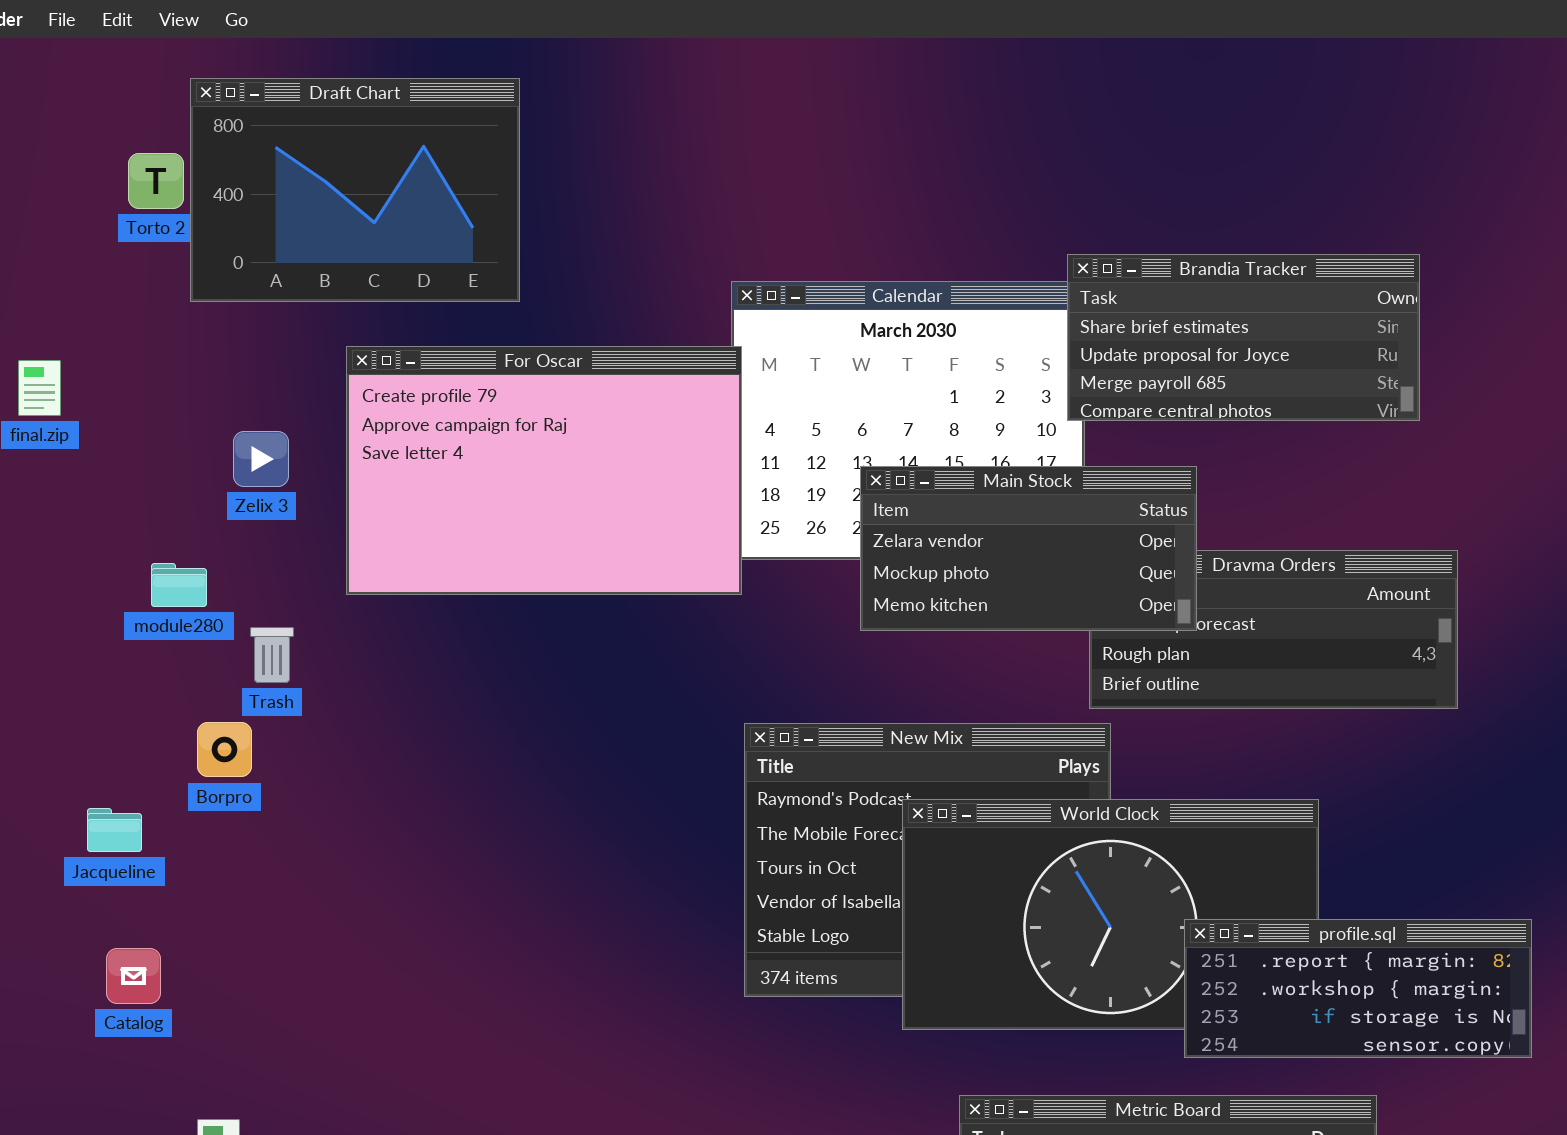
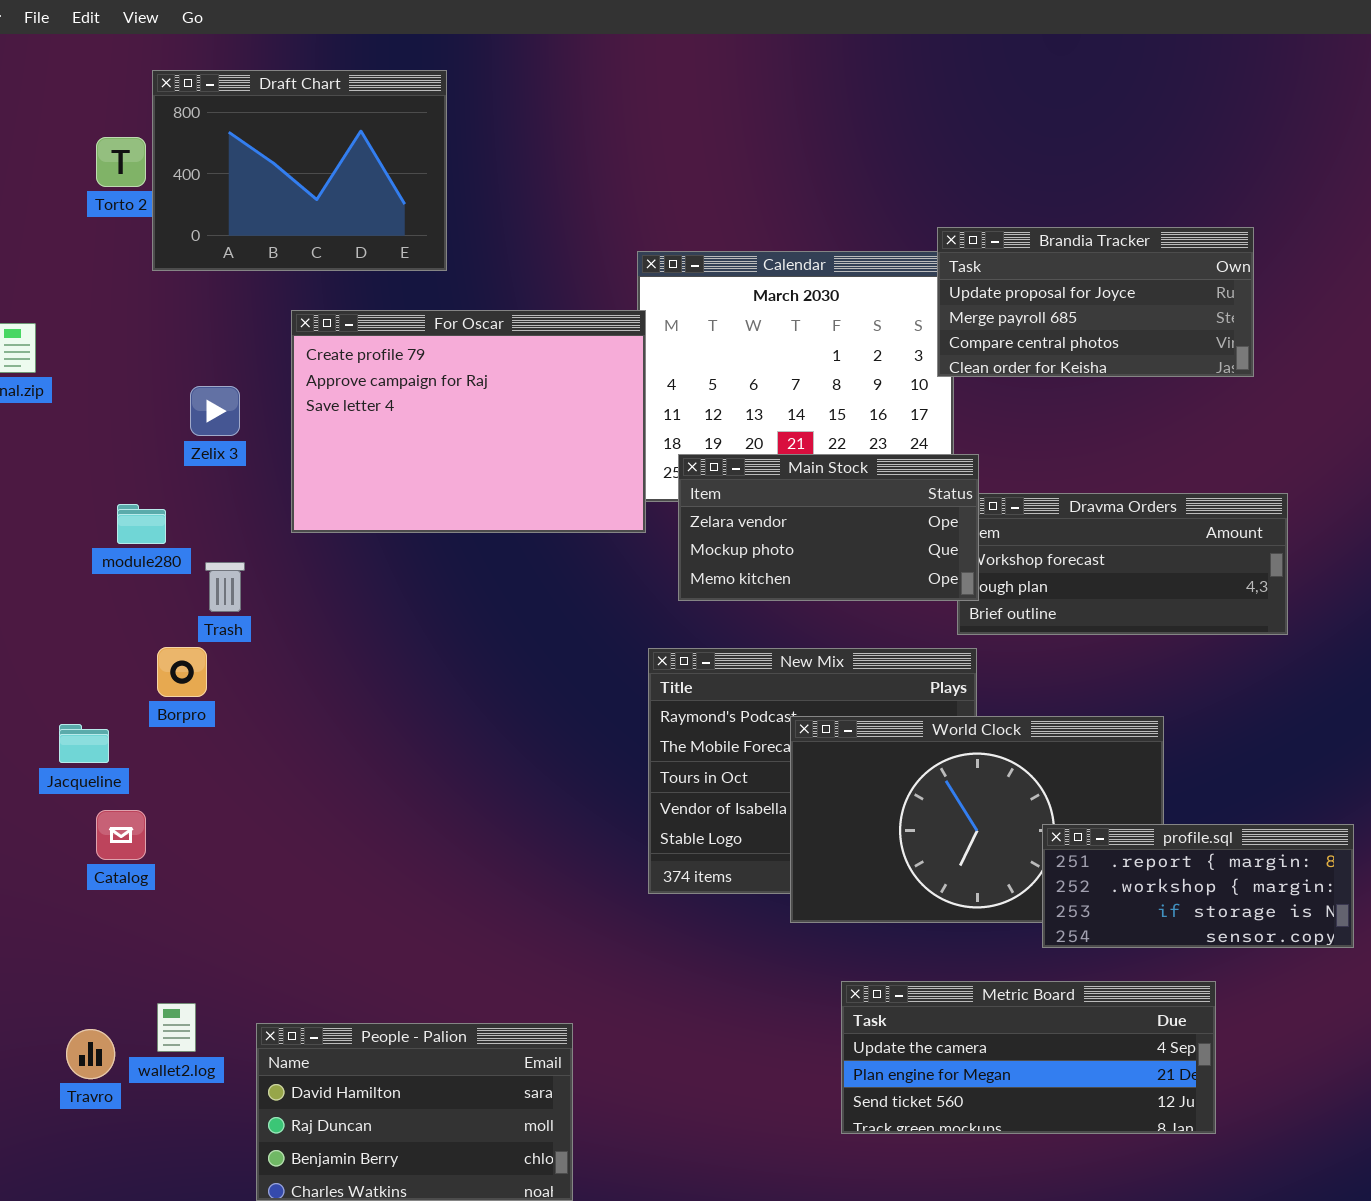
Brandia Tracker: [1067,254,1420,421] -> [937,227,1254,377], scrolled down 1 row
Main Stock: [860,466,1197,631] -> [678,454,979,601], moved
Catalog: [106,948,161,1004] -> [96,810,146,860], moved

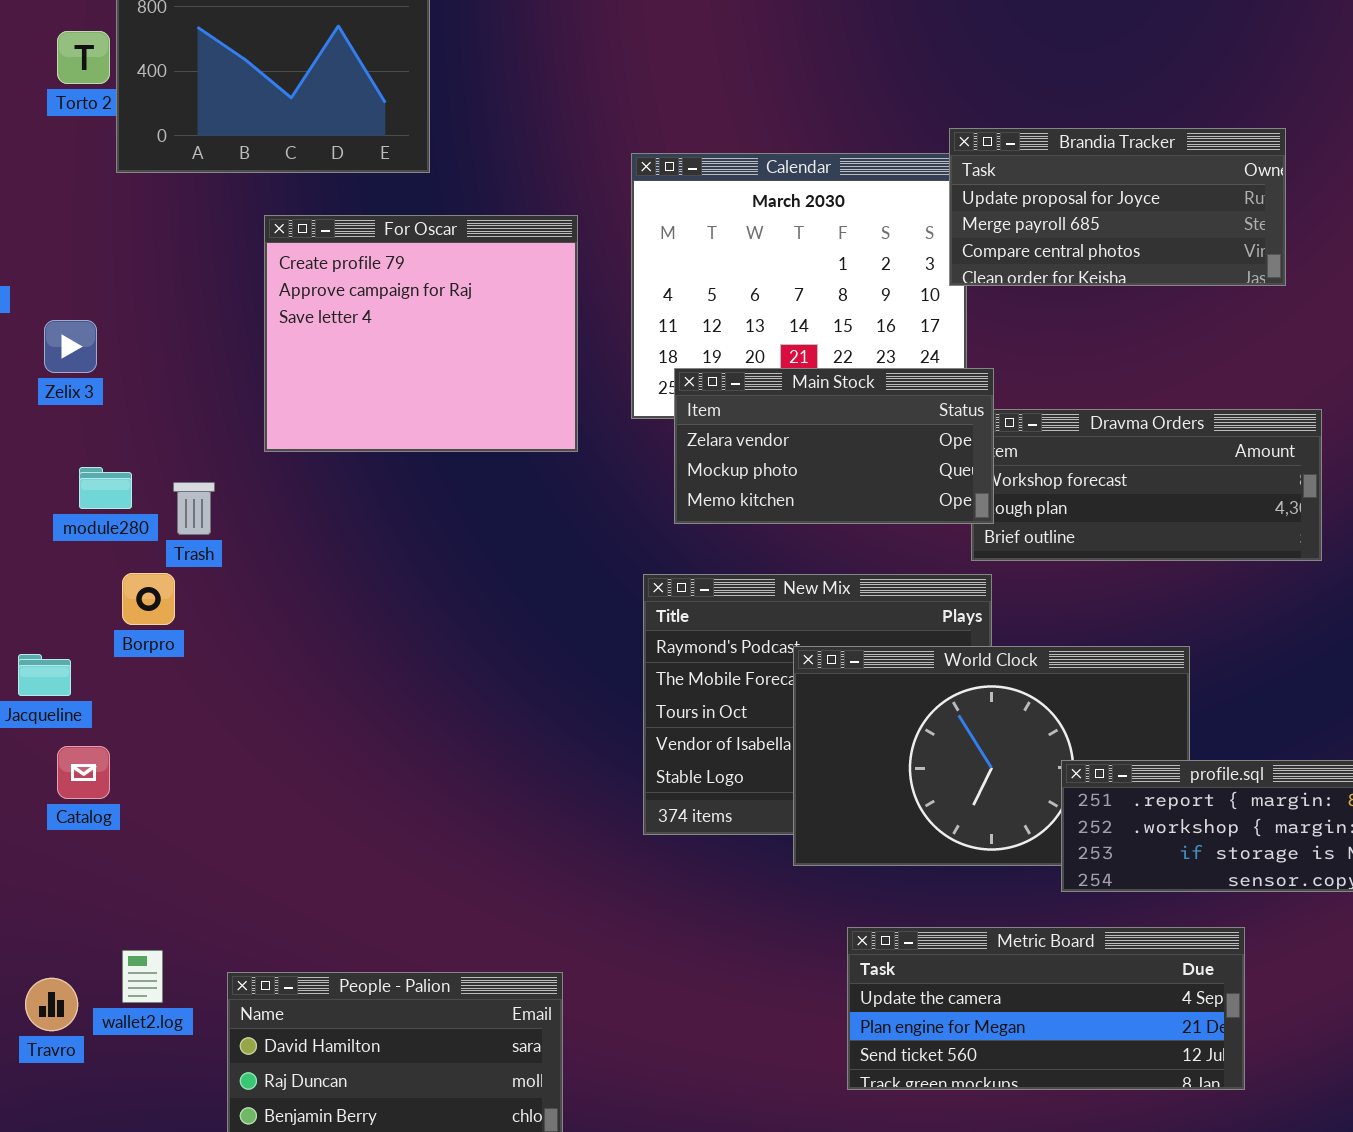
For Oscar: [291,310,646,533] -> [264,215,578,452], resized
Zelix 3: [190,386,240,436] -> [44,320,97,373], moved
module280: [117,504,166,544] -> [79,467,132,509], moved

